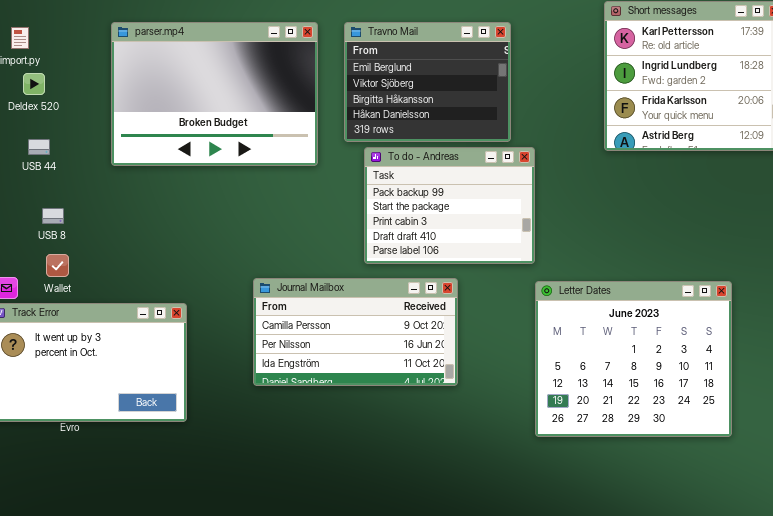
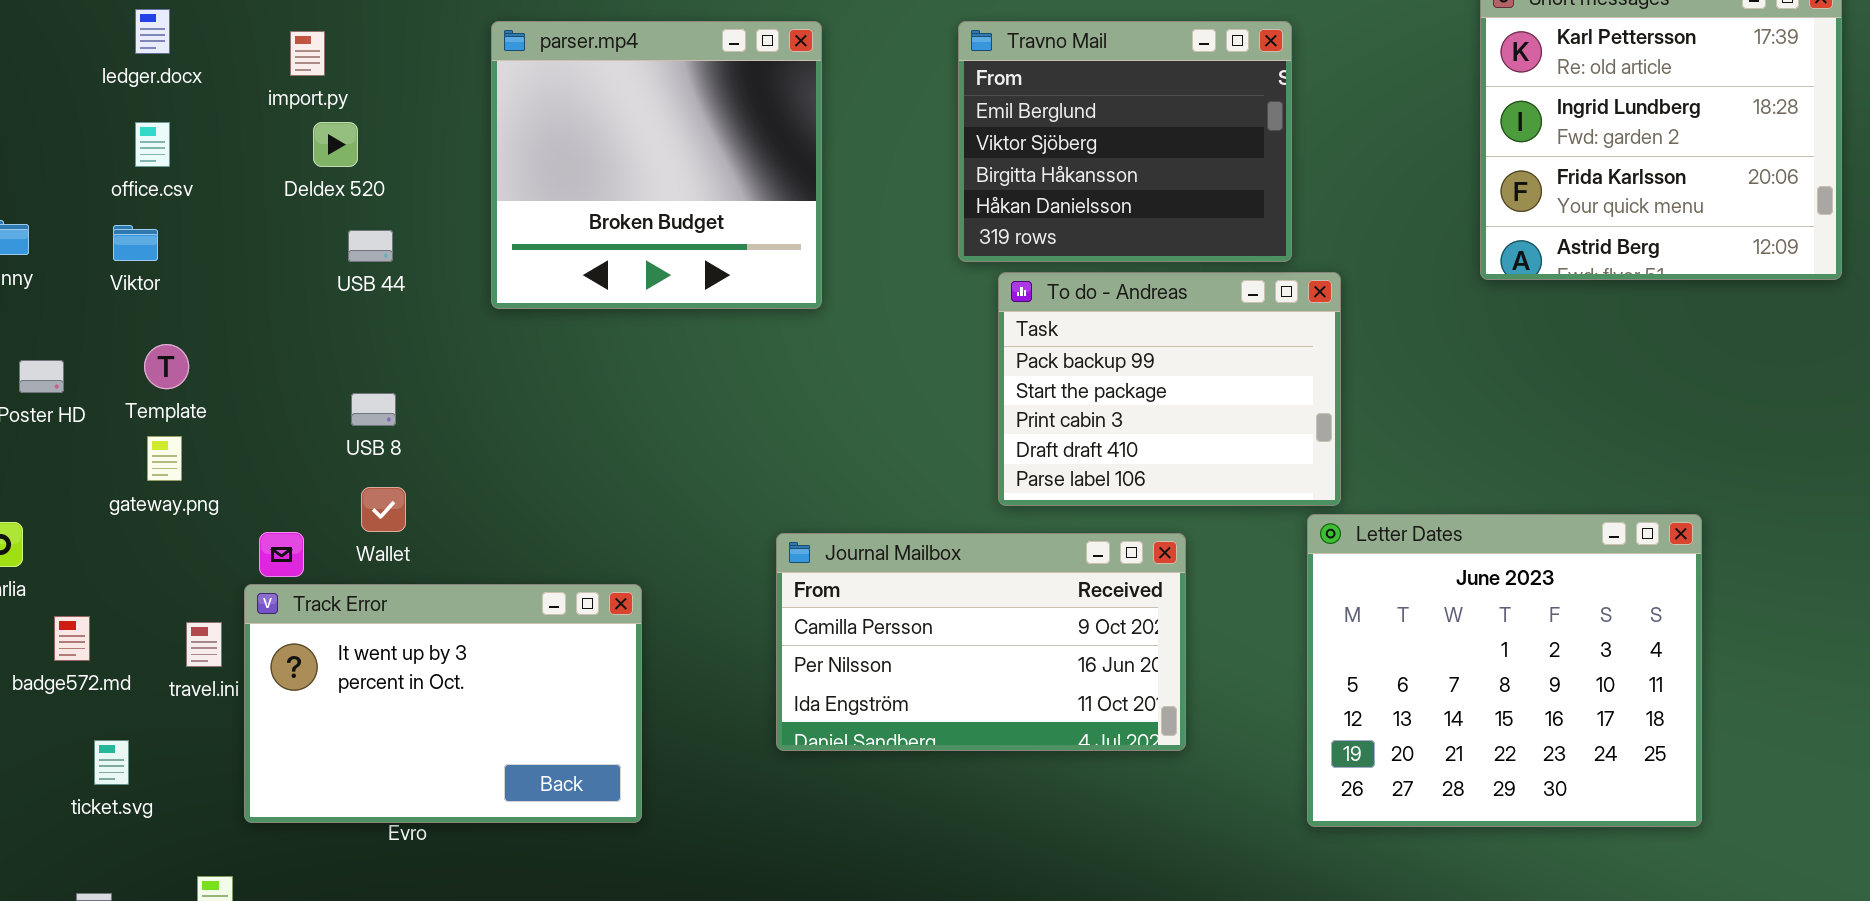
parser.mp4: [111,22,318,166] -> [491,21,822,309], resized
USB 44: [28,139,50,155] -> [348,230,393,262], moved
Letter Dates: [535,281,732,437] -> [1307,514,1702,827], moved

